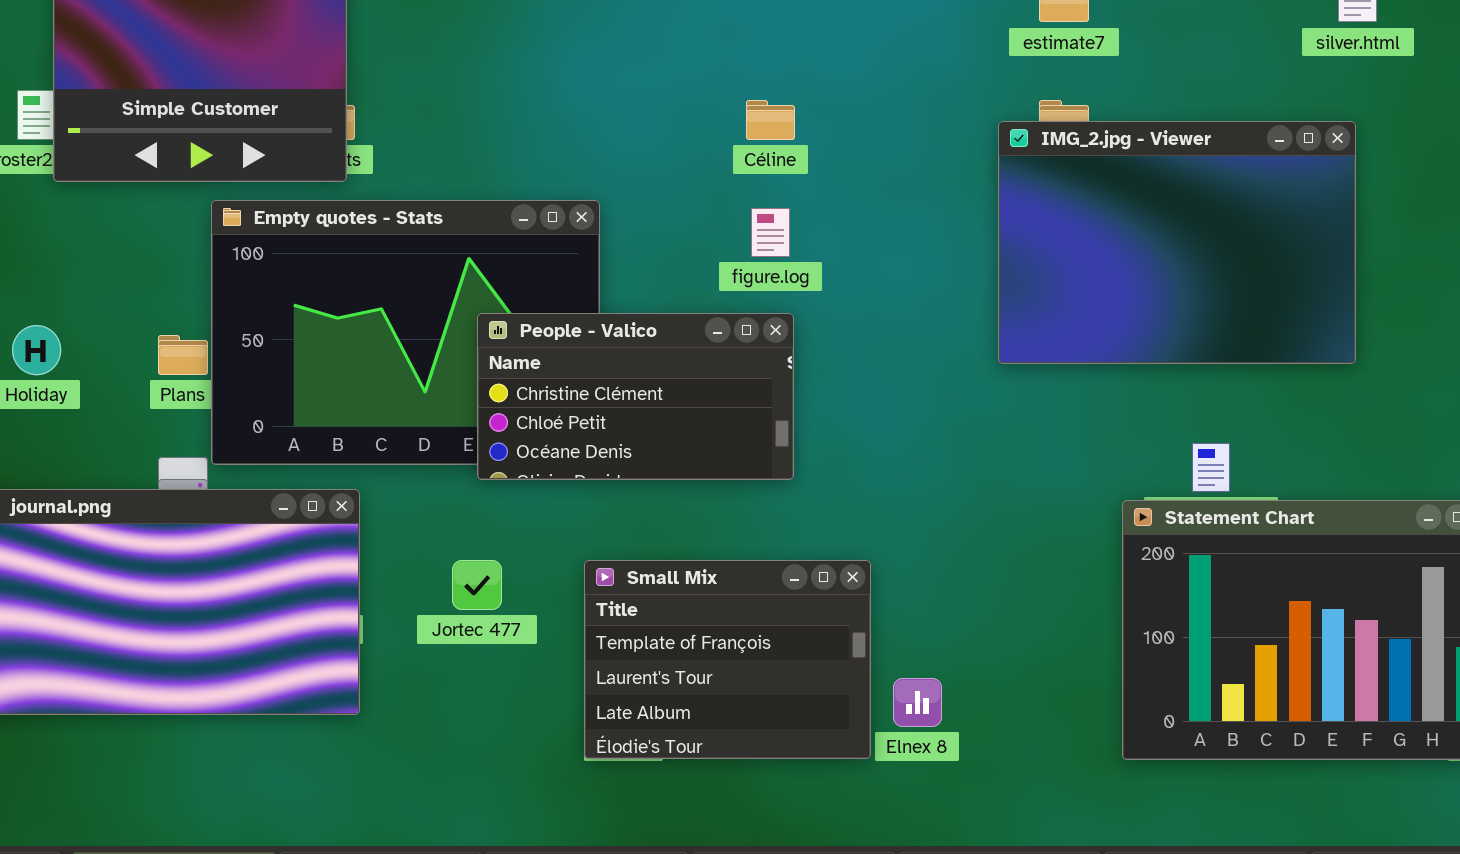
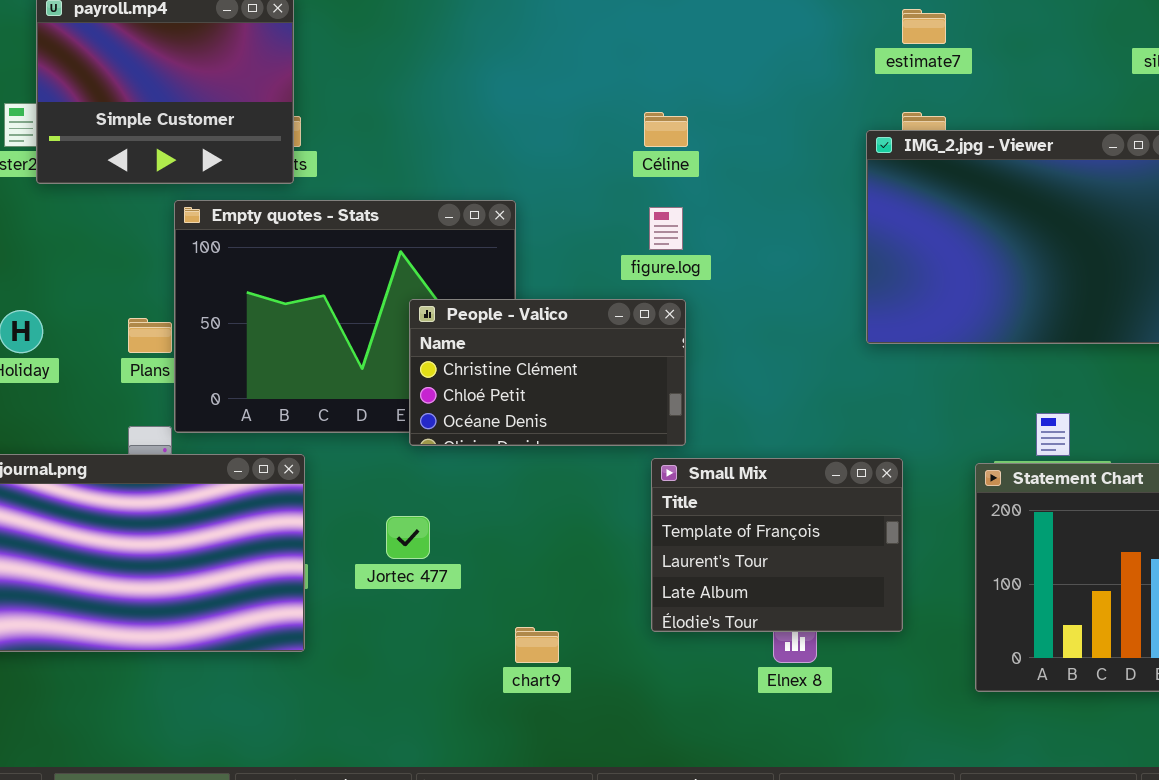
Small Mix: [584,560,871,759] -> [651,458,903,632], moved

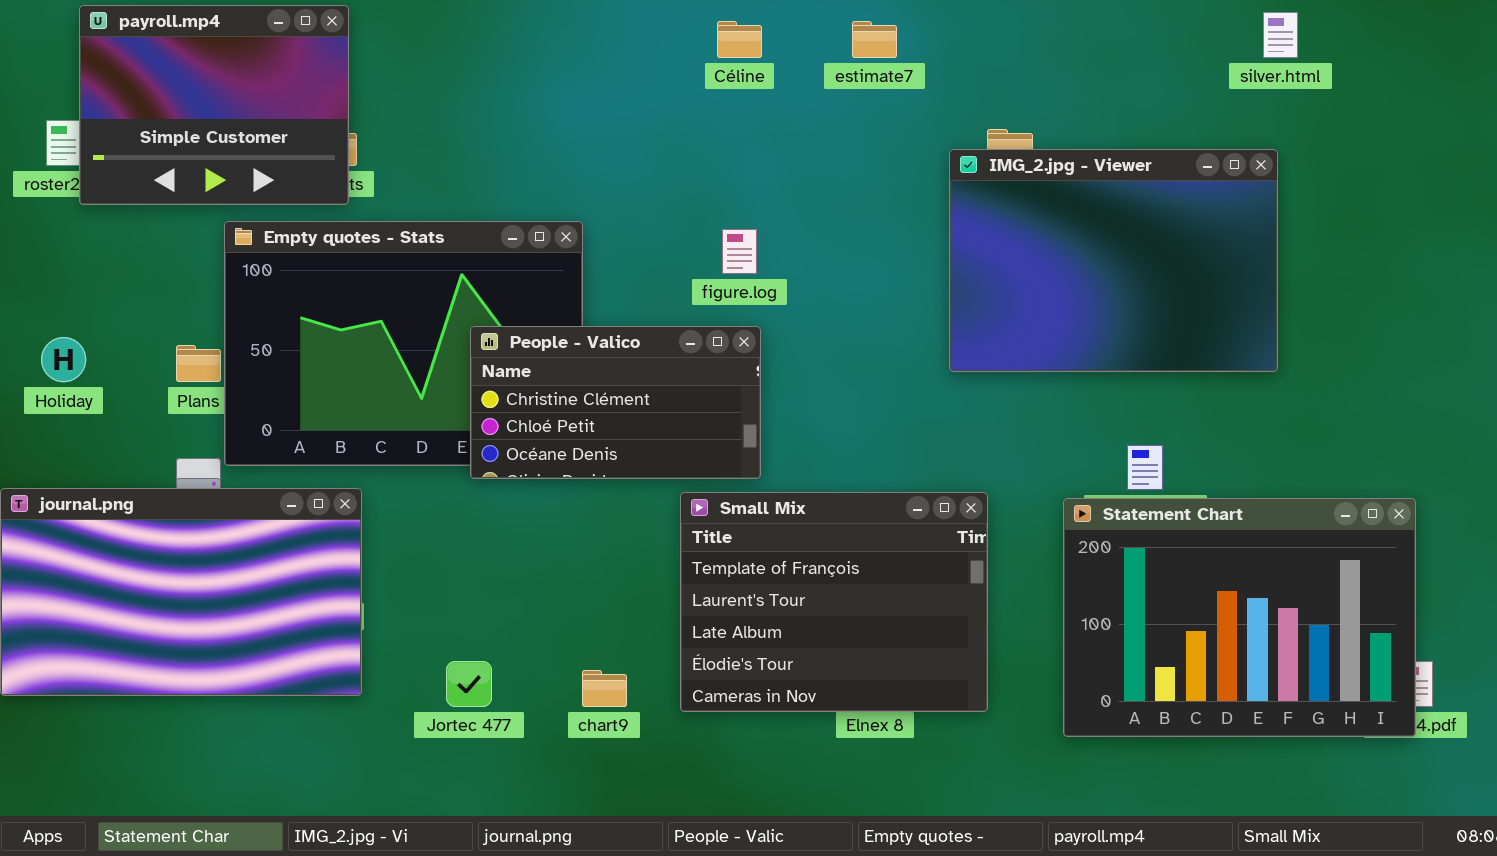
estimate7: [902,9,946,44] -> [852,21,897,58], moved
Céline: [644,112,688,147] -> [717,21,762,58], moved
Small Mix: [651,458,903,632] -> [680,492,988,712], resized
Jortec 477: [386,516,430,559] -> [446,661,492,707], moved

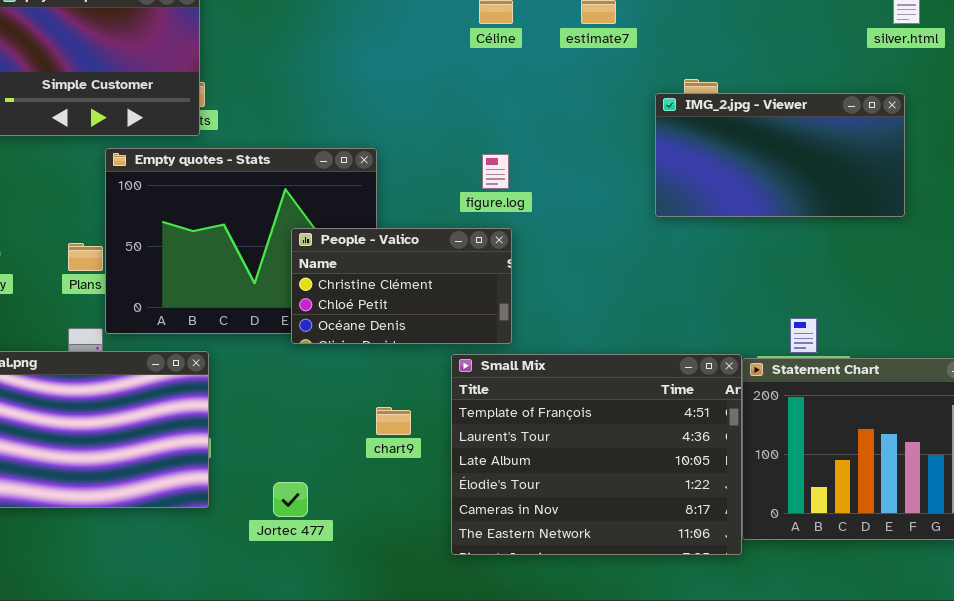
IMG_2.jpg - Viewer: [949,149,1278,372] -> [655,93,905,217], resized
Small Mix: [680,492,988,712] -> [451,354,742,555], resized
chart9: [582,670,627,707] -> [376,407,411,435], moved

